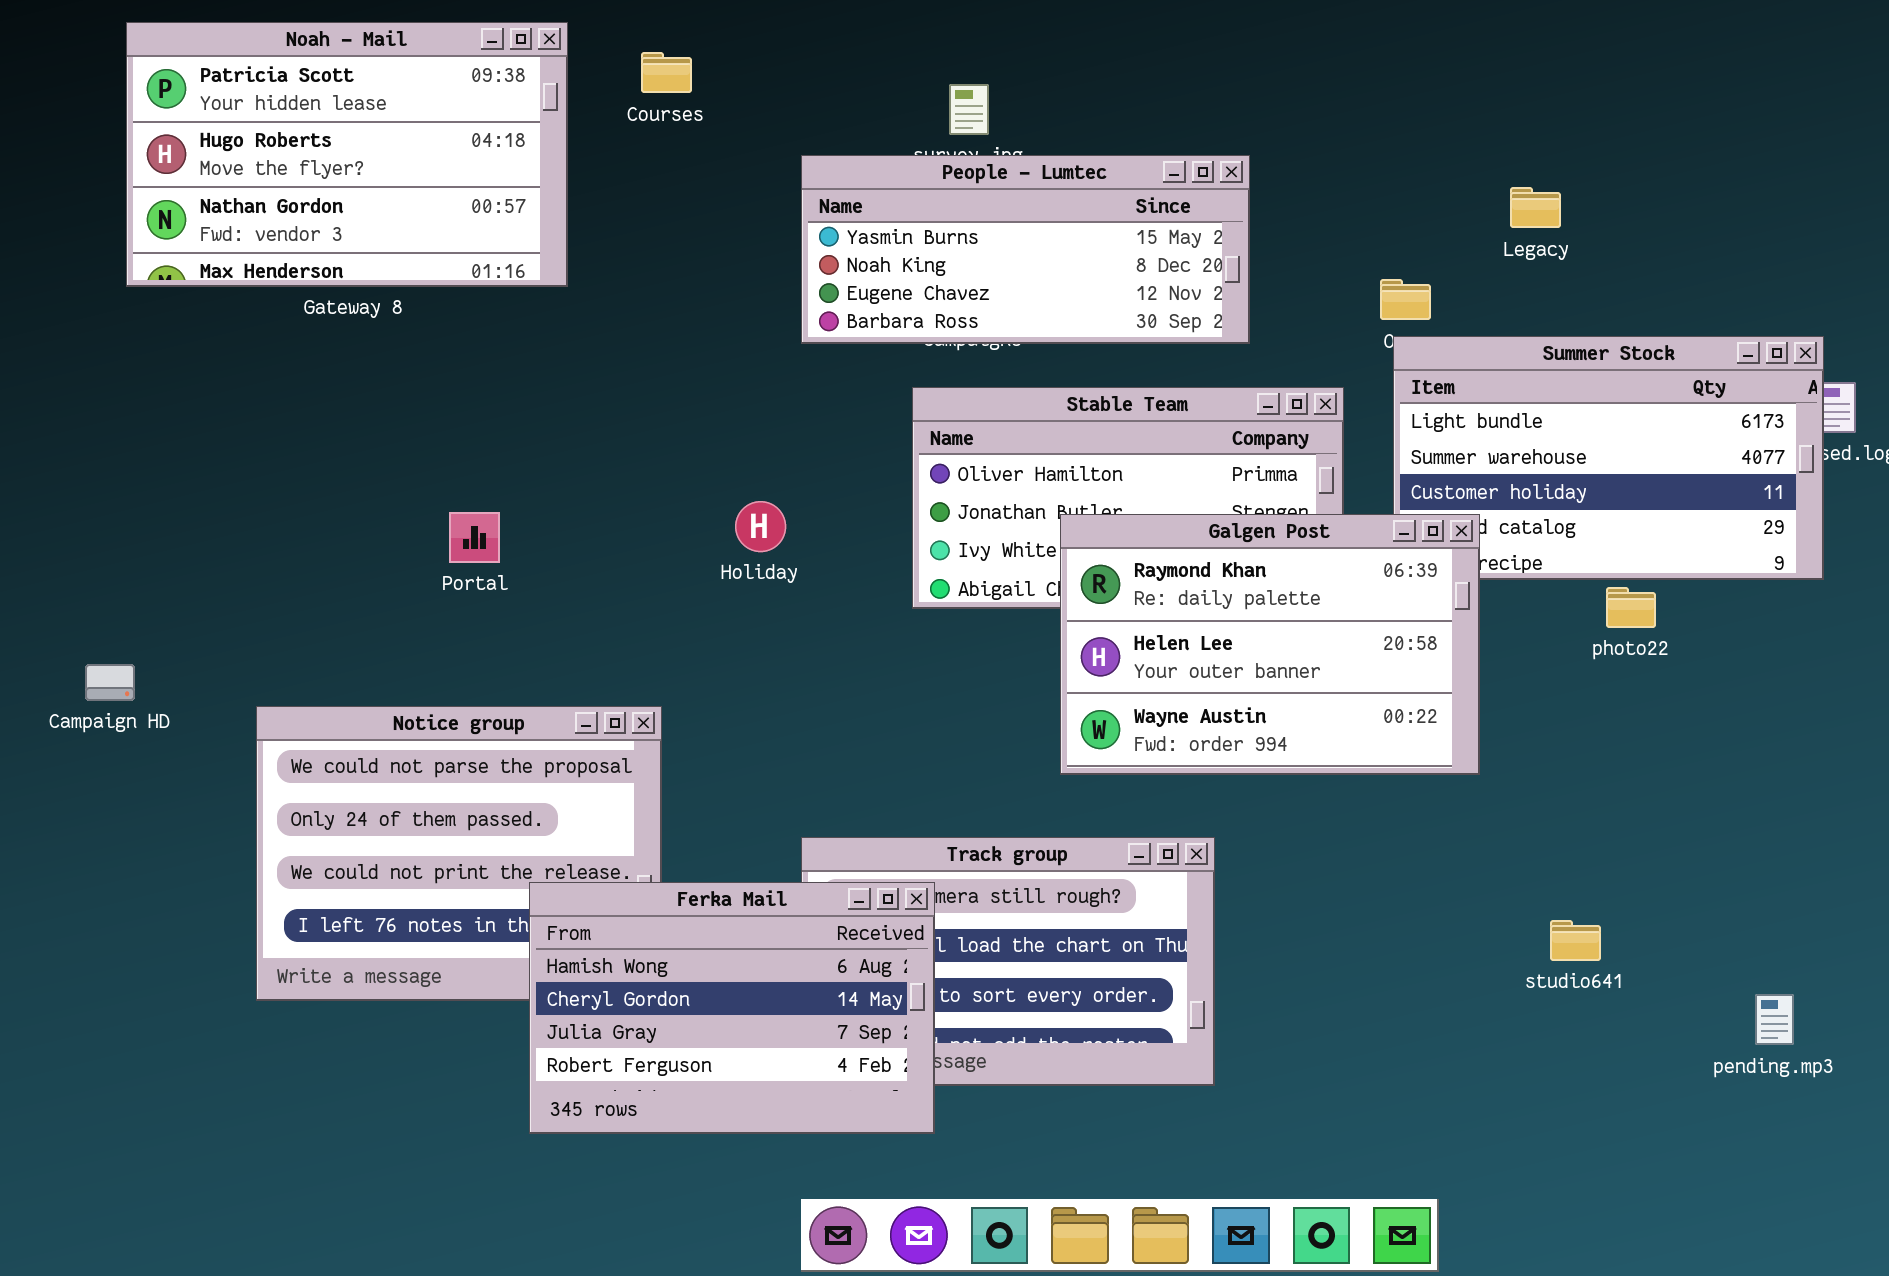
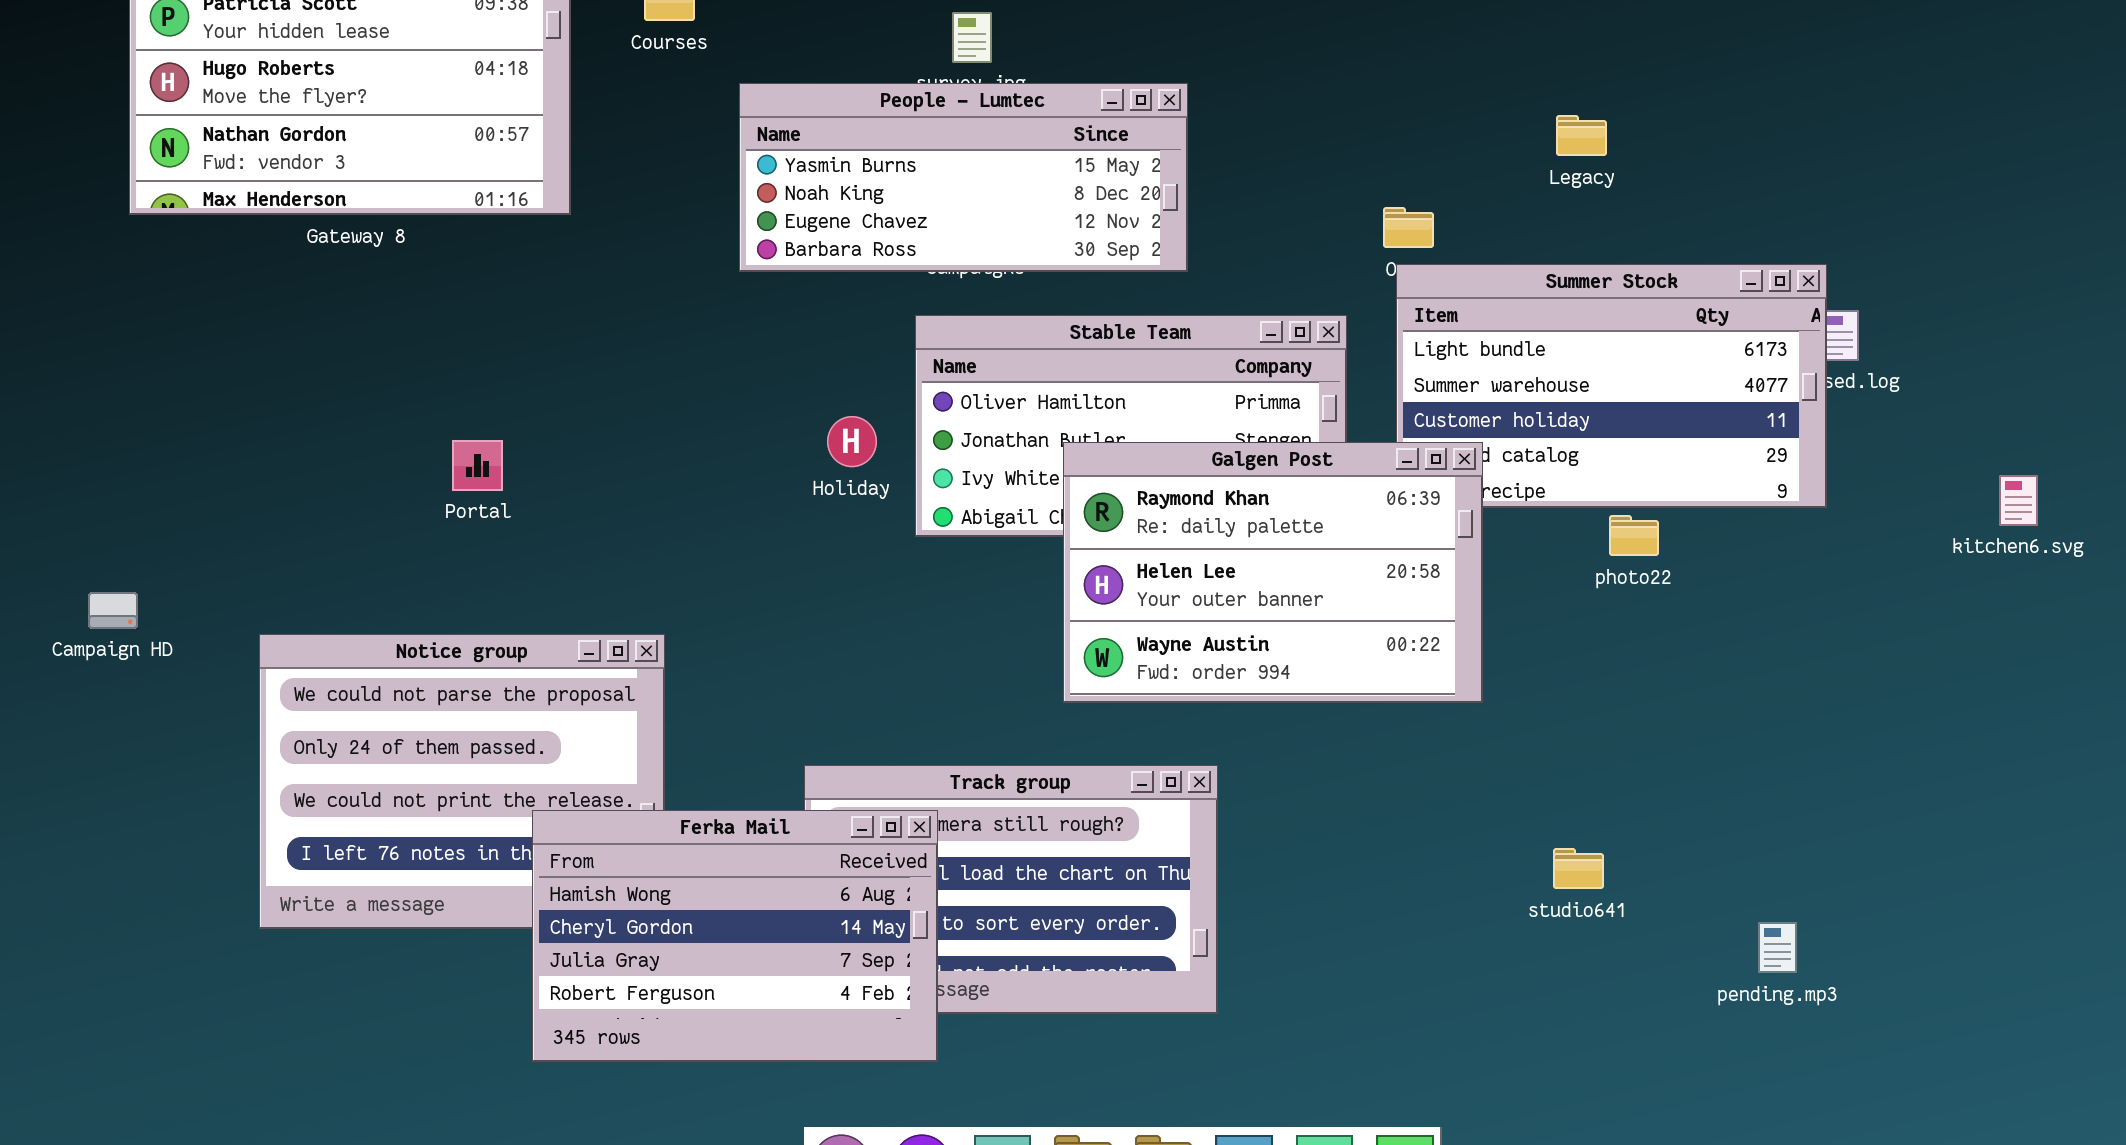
People - Lumtec: [801,155,1250,344] -> [739,83,1188,272], moved
Legacy: [1510,187,1561,228] -> [1556,115,1607,156], moved
Holiday: [735,501,786,552] -> [827,416,877,467], moved

